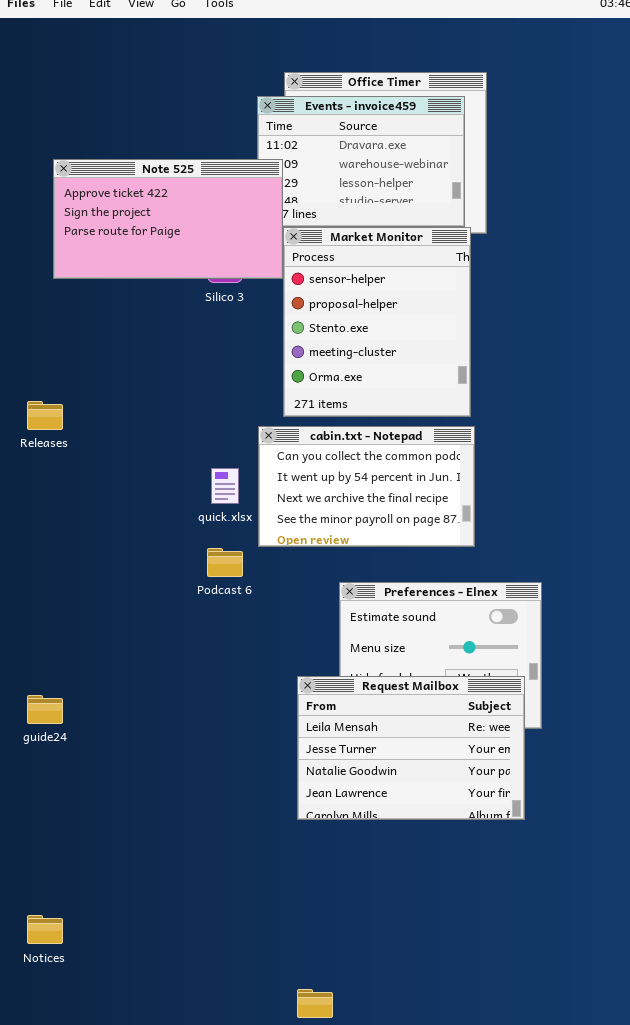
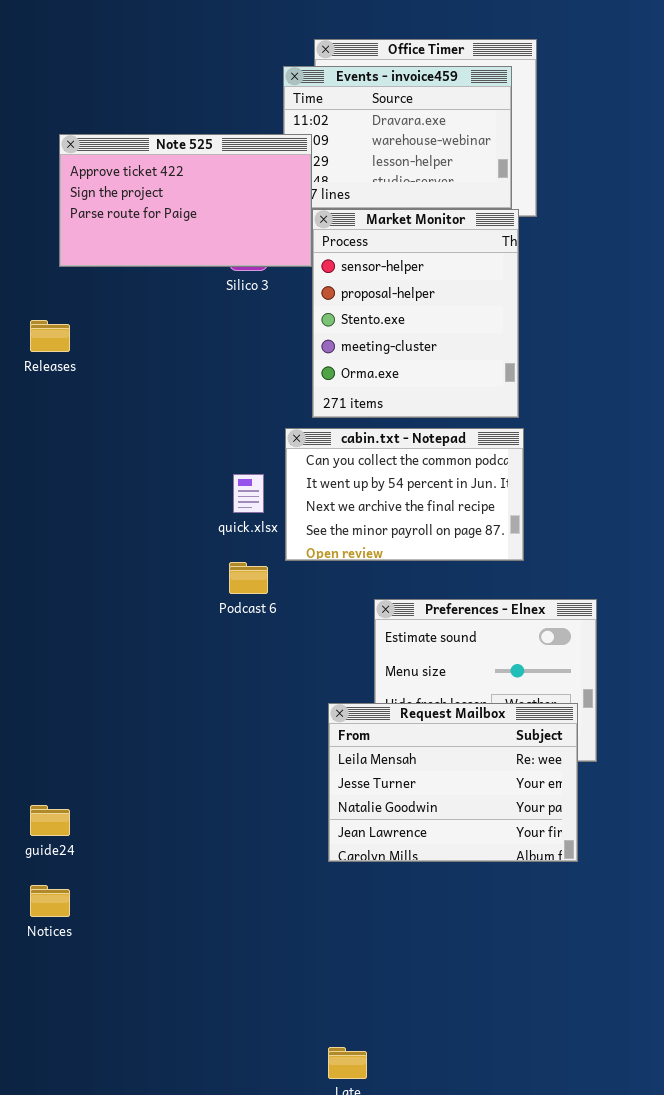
Releases: [27,401,63,430] -> [30,320,70,352], moved
guide24: [27,695,63,724] -> [30,805,70,836], moved
Notices: [27,915,63,944] -> [30,885,70,917], moved

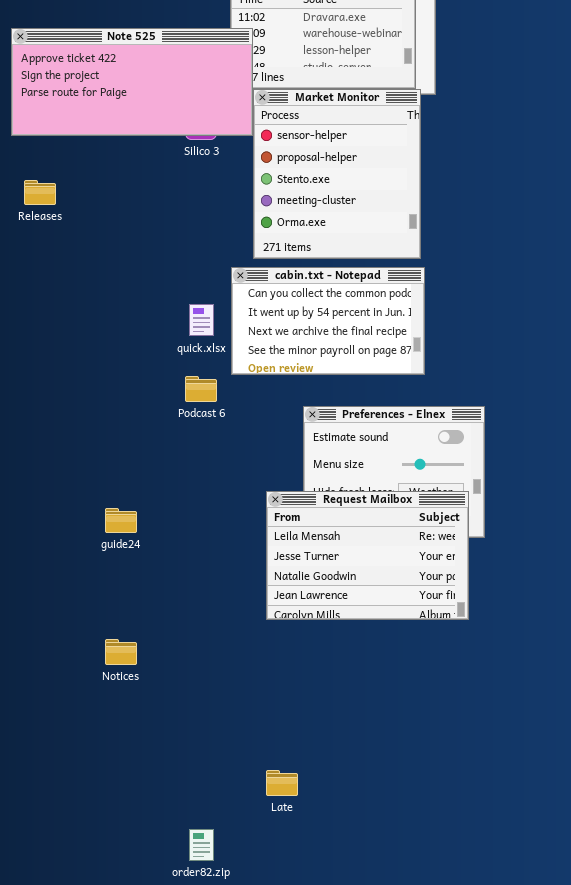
Note 525: [59,134,312,267] -> [11,28,253,136], resized
guide24: [30,805,70,836] -> [105,508,137,533], moved
Notices: [30,885,70,917] -> [105,639,137,665], moved

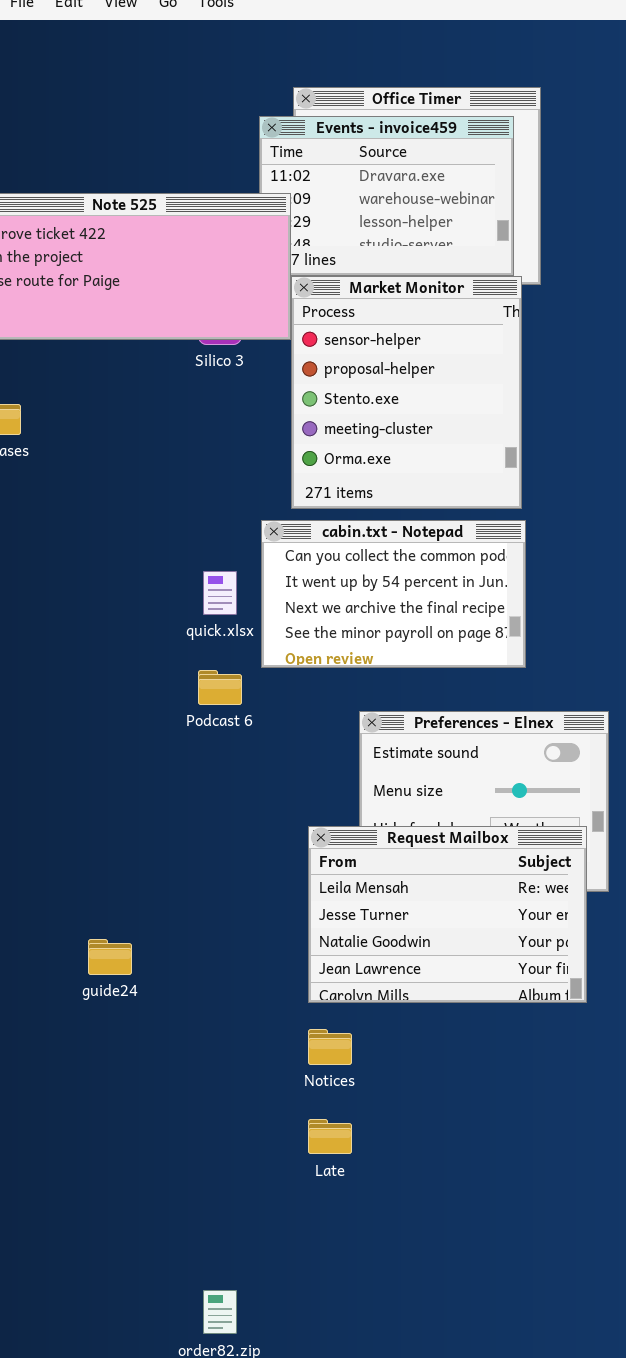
guide24: [105,508,137,533] -> [88,939,132,975], moved
Notices: [105,639,137,665] -> [308,1029,352,1065], moved
Late: [266,770,298,796] -> [308,1119,352,1154], moved

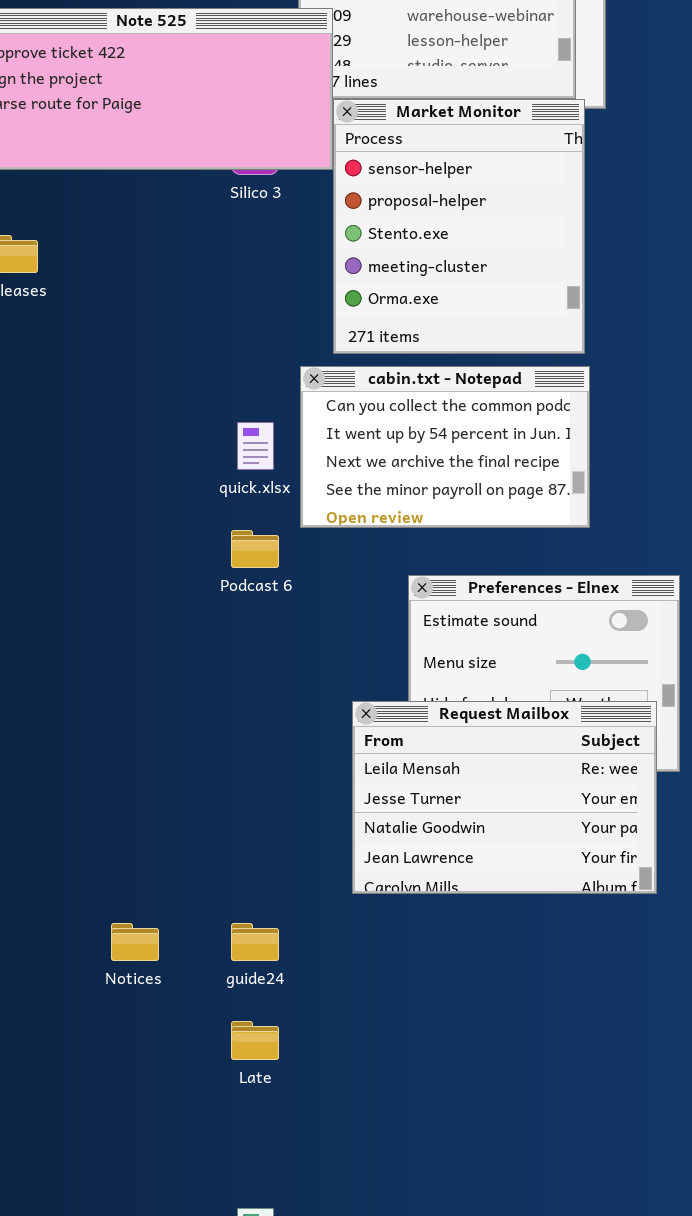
guide24: [88,939,132,975] -> [231,923,279,961], moved
Notices: [308,1029,352,1065] -> [111,923,159,961], moved
Late: [308,1119,352,1154] -> [231,1021,279,1060], moved

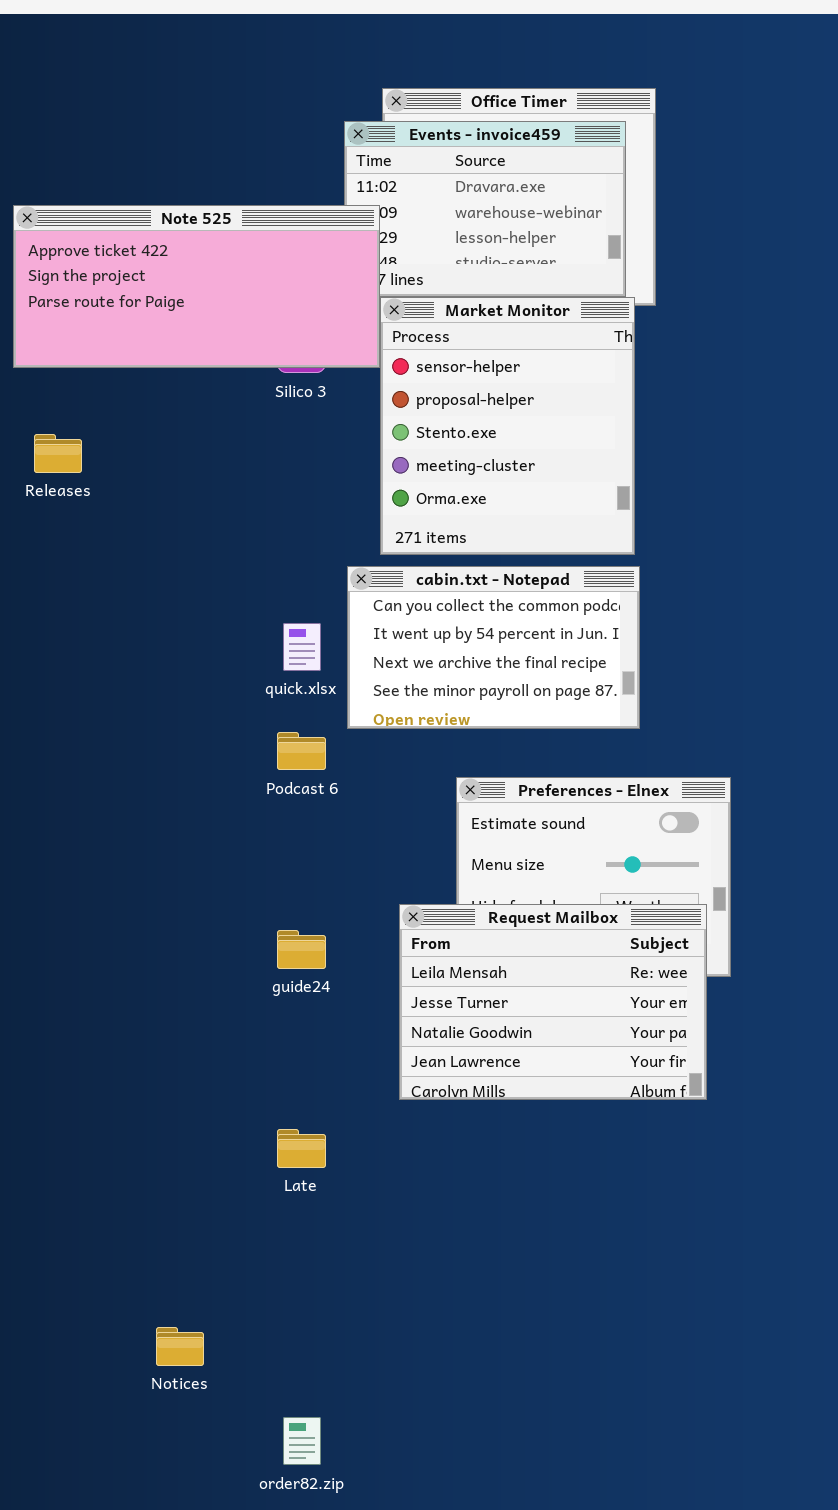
Notices: [111,923,159,961] -> [156,1327,204,1366], moved
guide24: [231,923,279,961] -> [277,930,326,969], moved
Late: [231,1021,279,1060] -> [277,1129,326,1168], moved

